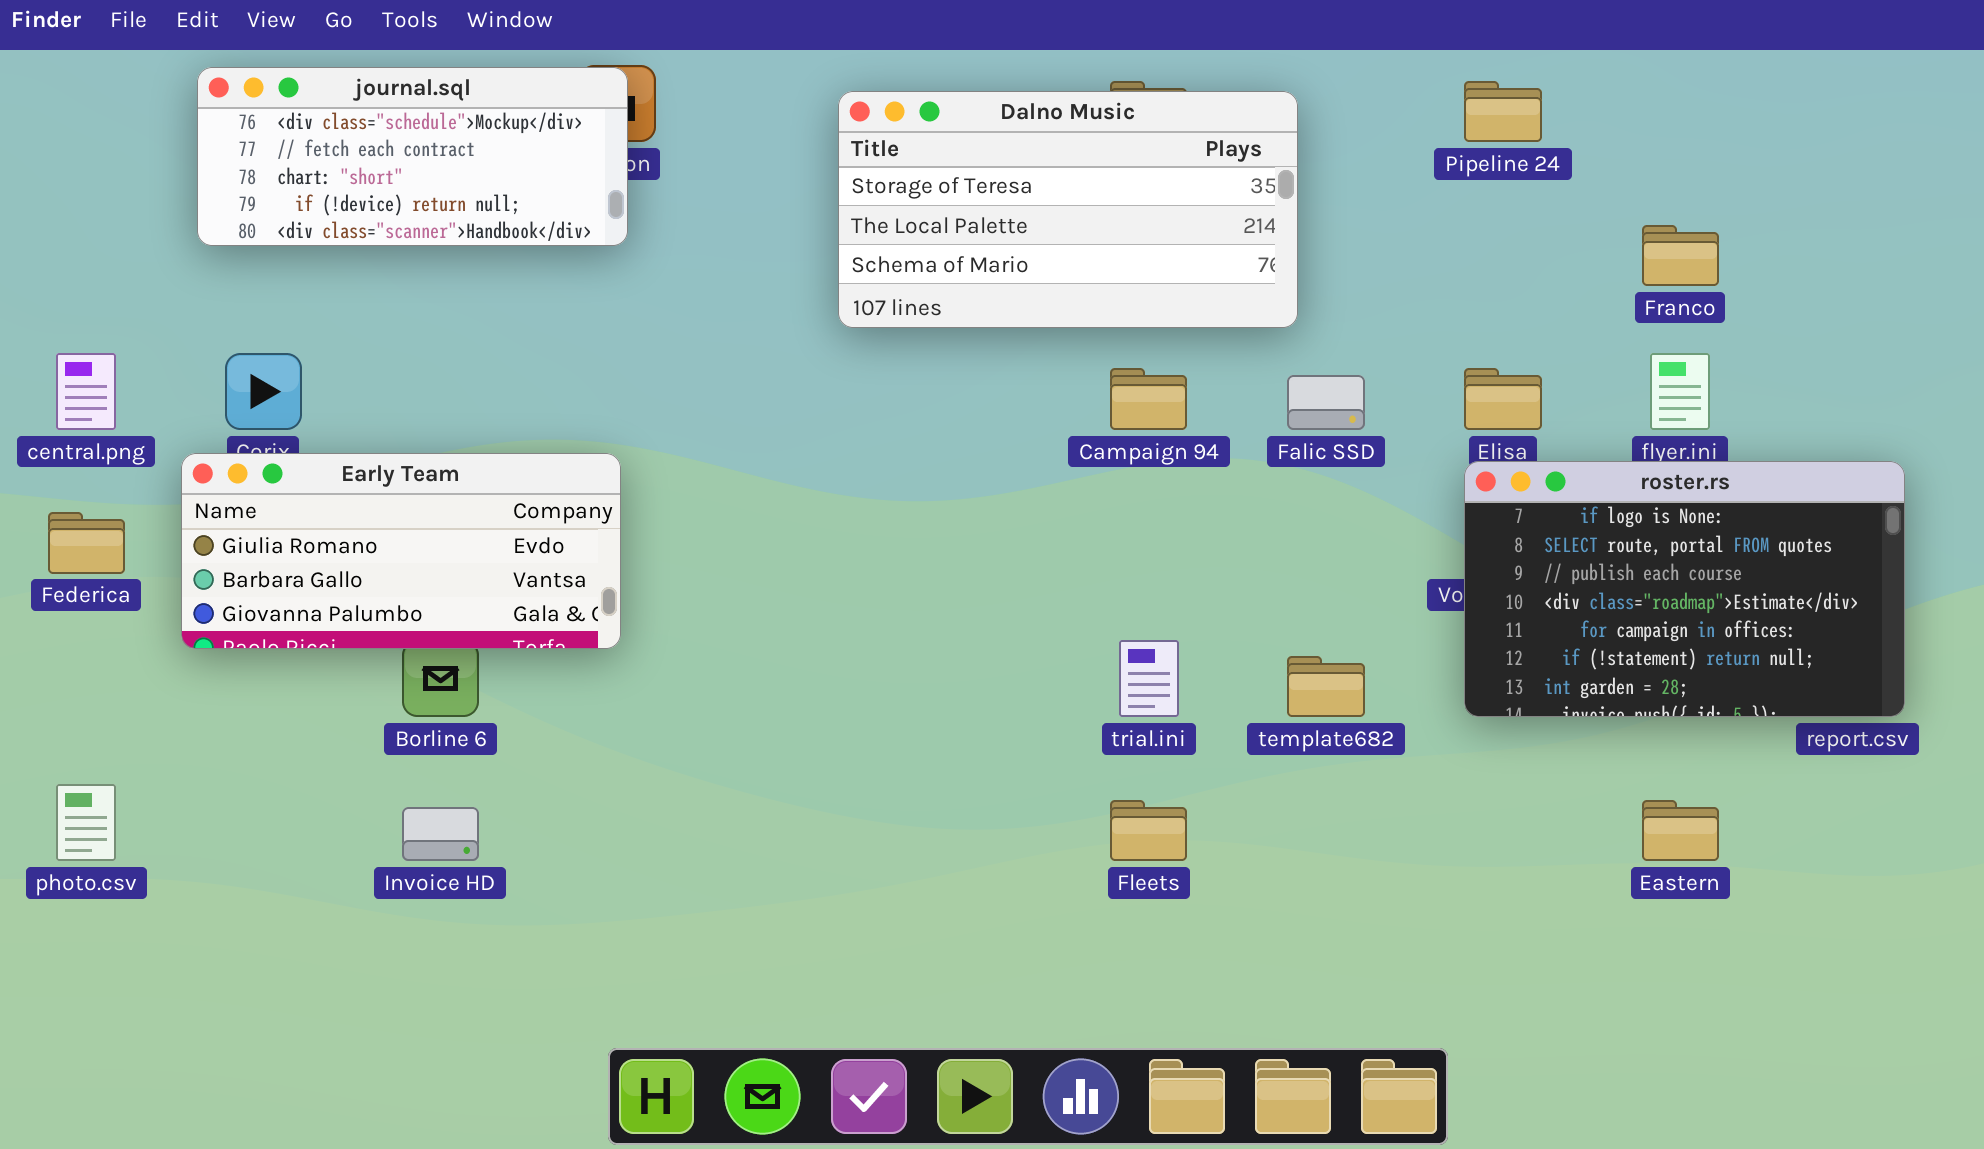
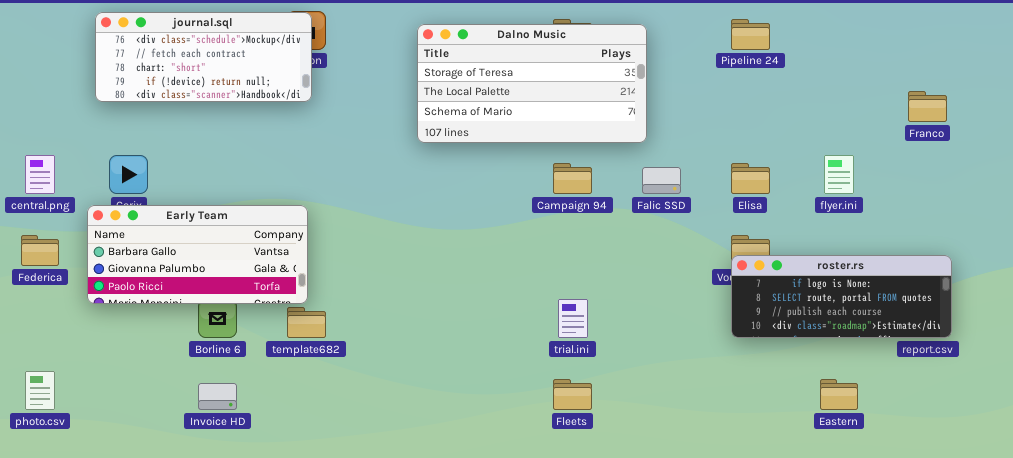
Franco: [1642,225,1719,286] -> [908,91,947,122], moved
Early Team: [181,453,621,649] -> [87,205,308,304], scrolled down 1 row
roster.rs: [1464,461,1905,717] -> [731,255,952,338], resized
template682: [1287,656,1365,717] -> [287,307,326,338], moved

